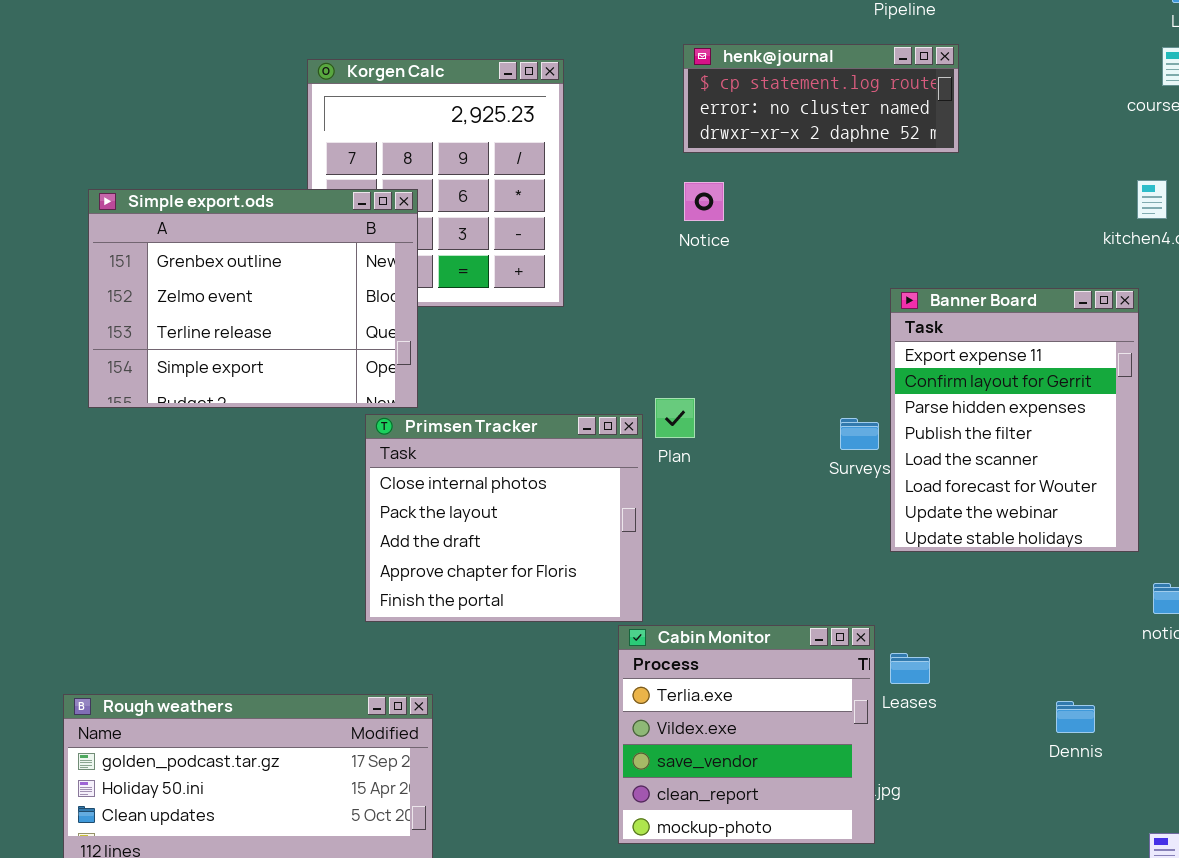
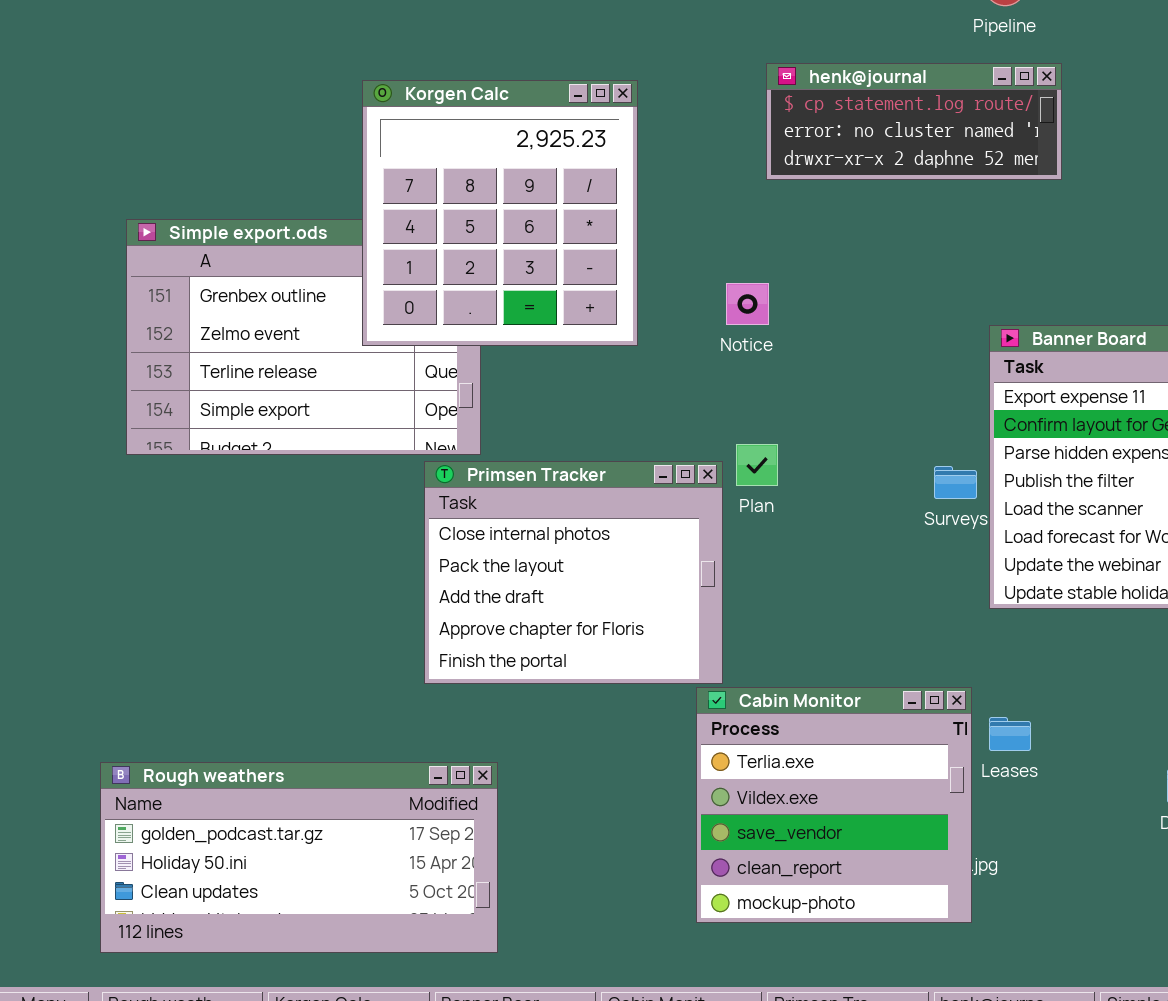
Korgen Calc: [307,59,564,307] -> [362,80,638,346], raised
Notice: [684,182,724,221] -> [726,283,769,325], moved

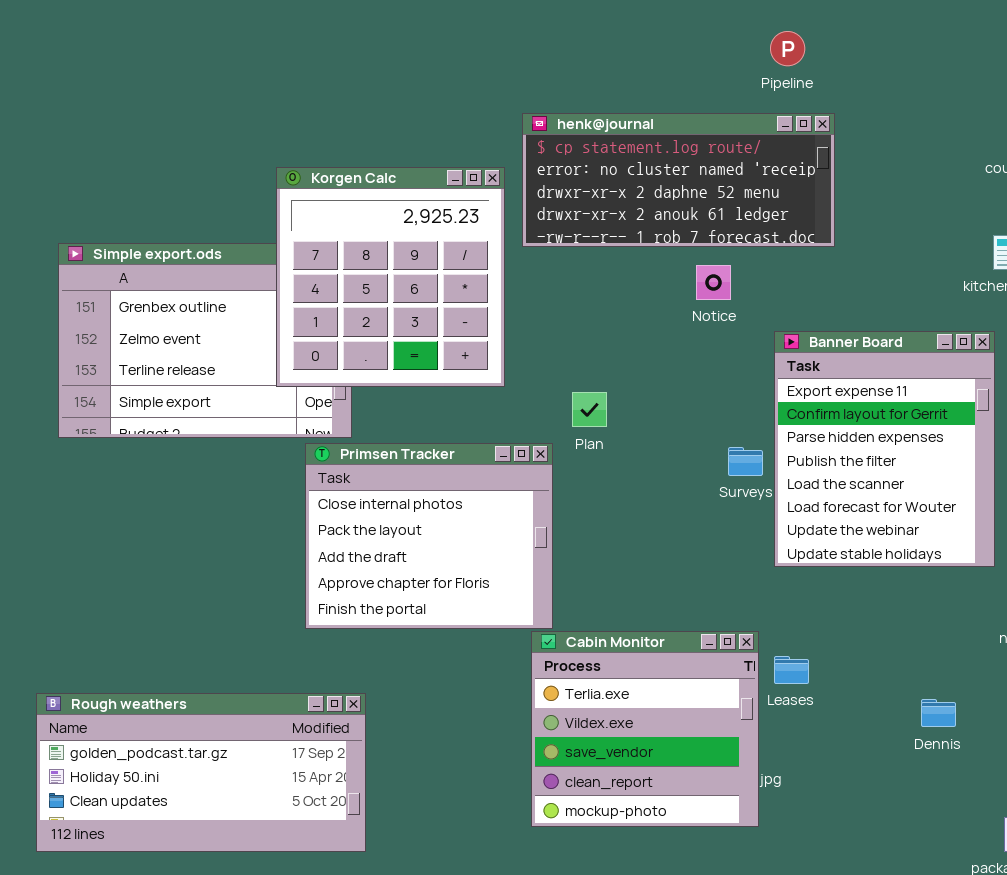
henk@journal: [766,63,1062,180] -> [522,113,835,247], resized
Korgen Calc: [362,80,638,346] -> [276,167,505,387], moved
Notice: [726,283,769,325] -> [696,265,731,300], moved
Plan: [736,444,778,486] -> [572,392,607,427], moved

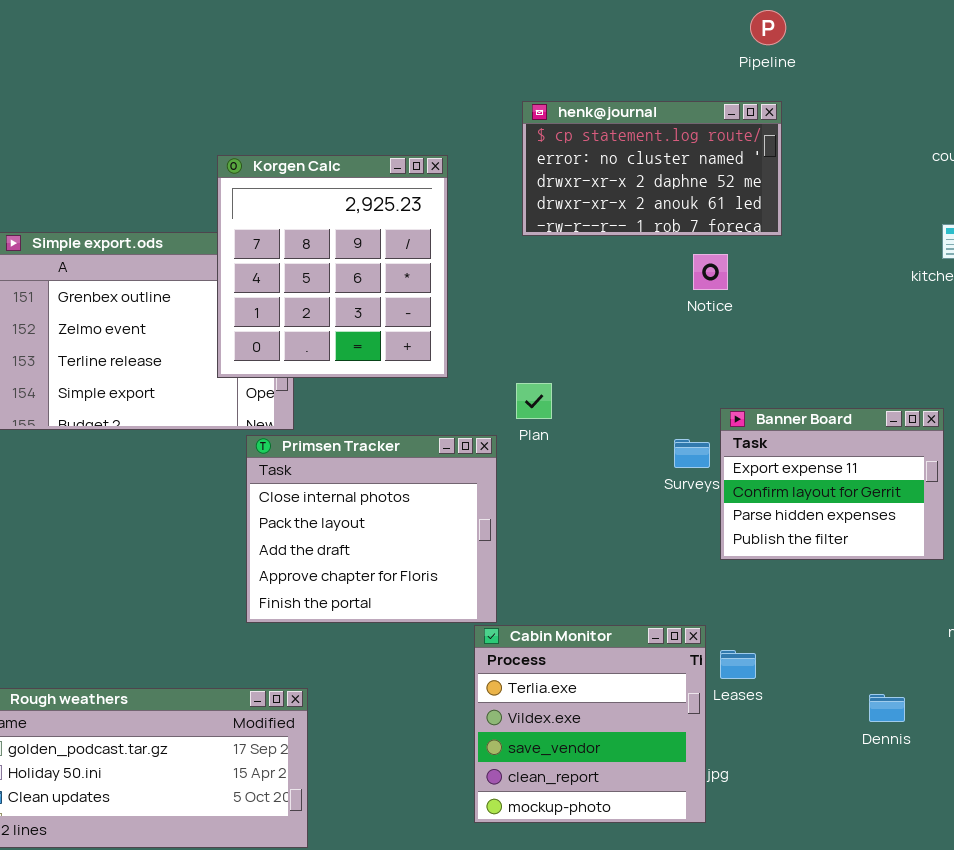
Pipeline: [770,31,805,66] -> [750,10,786,45], moved
henk@journal: [522,113,835,247] -> [522,101,782,236], resized
Notice: [696,265,731,300] -> [693,254,728,290], moved
Banner Board: [774,331,995,567] -> [720,408,944,560], resized

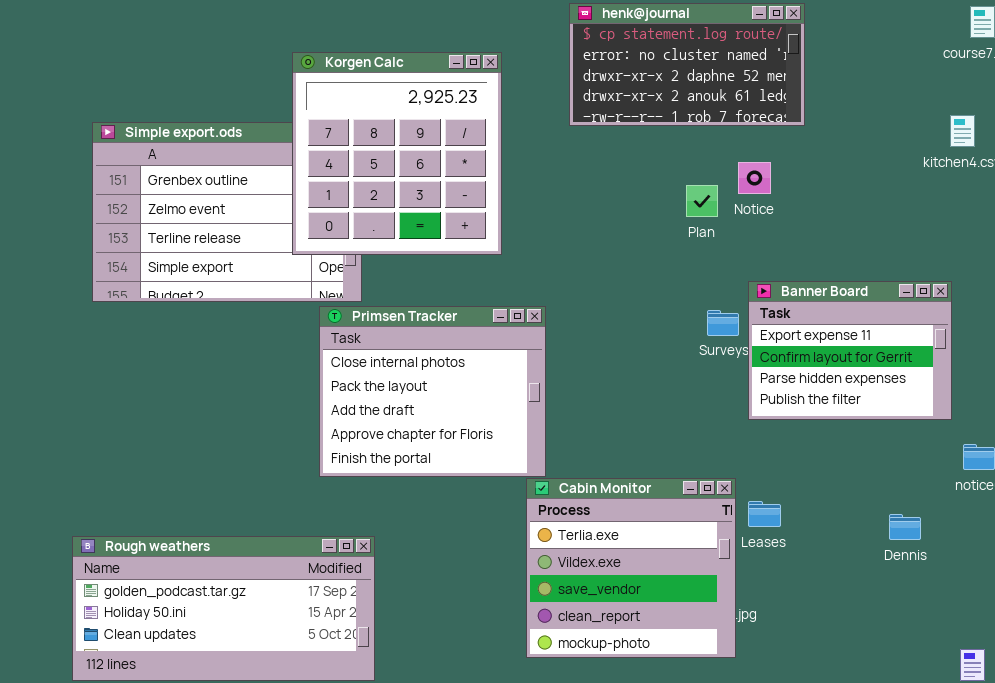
Notice: [693,254,728,290] -> [738,162,771,194], moved
Plan: [516,383,552,419] -> [686,185,718,217], moved
Dennis: [869,694,905,722] -> [889,514,921,540], moved

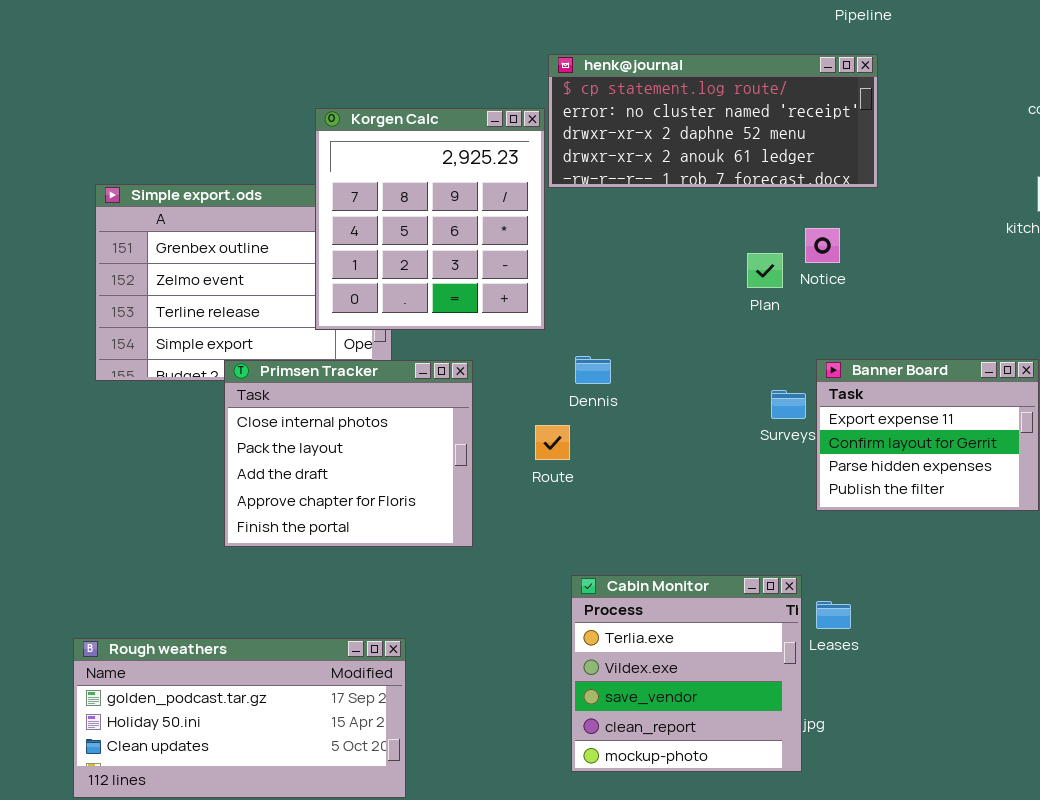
henk@journal: [569,3,805,126] -> [548,54,878,188], resized
Primsen Tracker: [319,306,546,477] -> [224,360,473,547], moved
Dennis: [889,514,921,540] -> [575,356,611,384], moved

